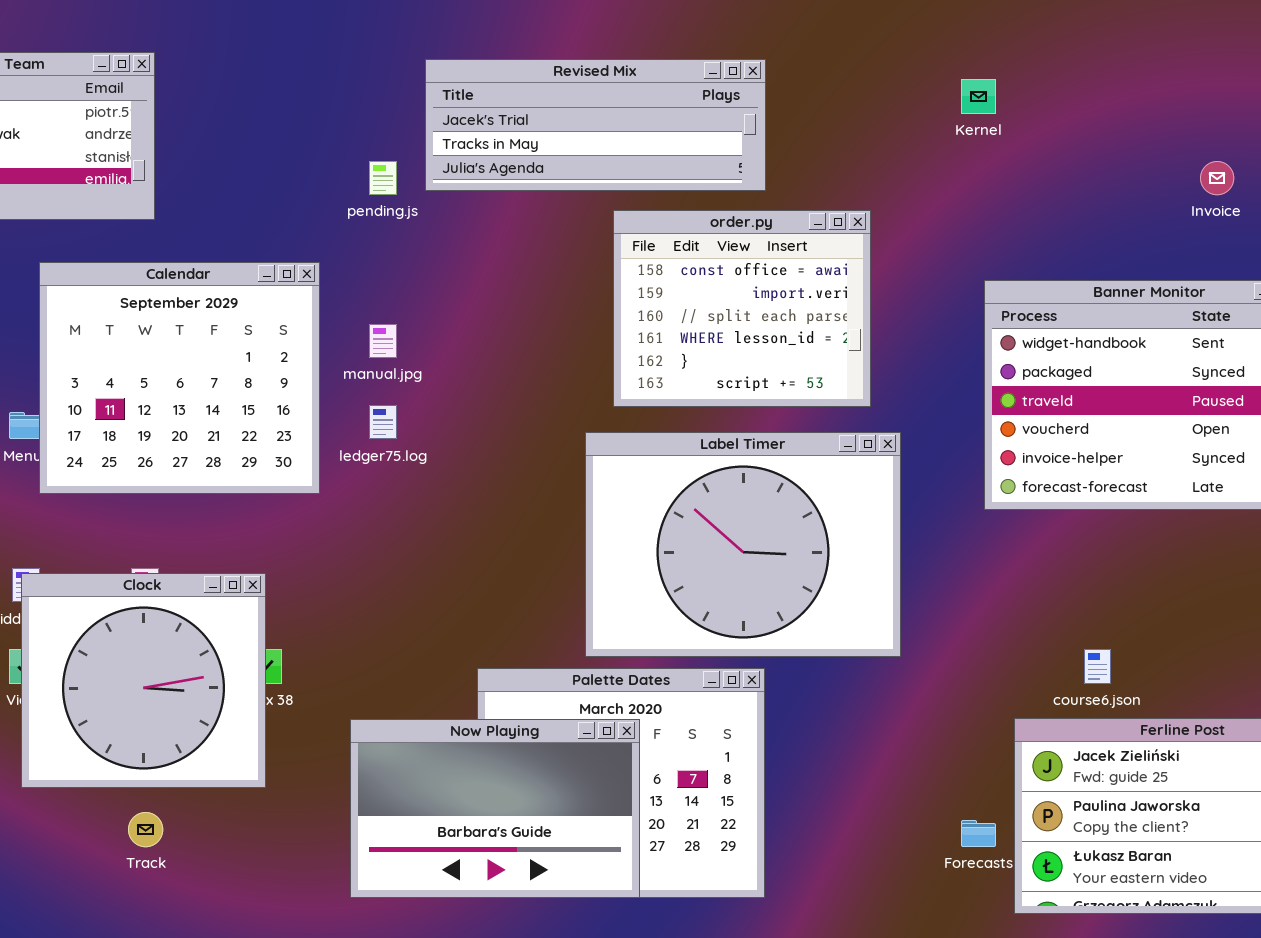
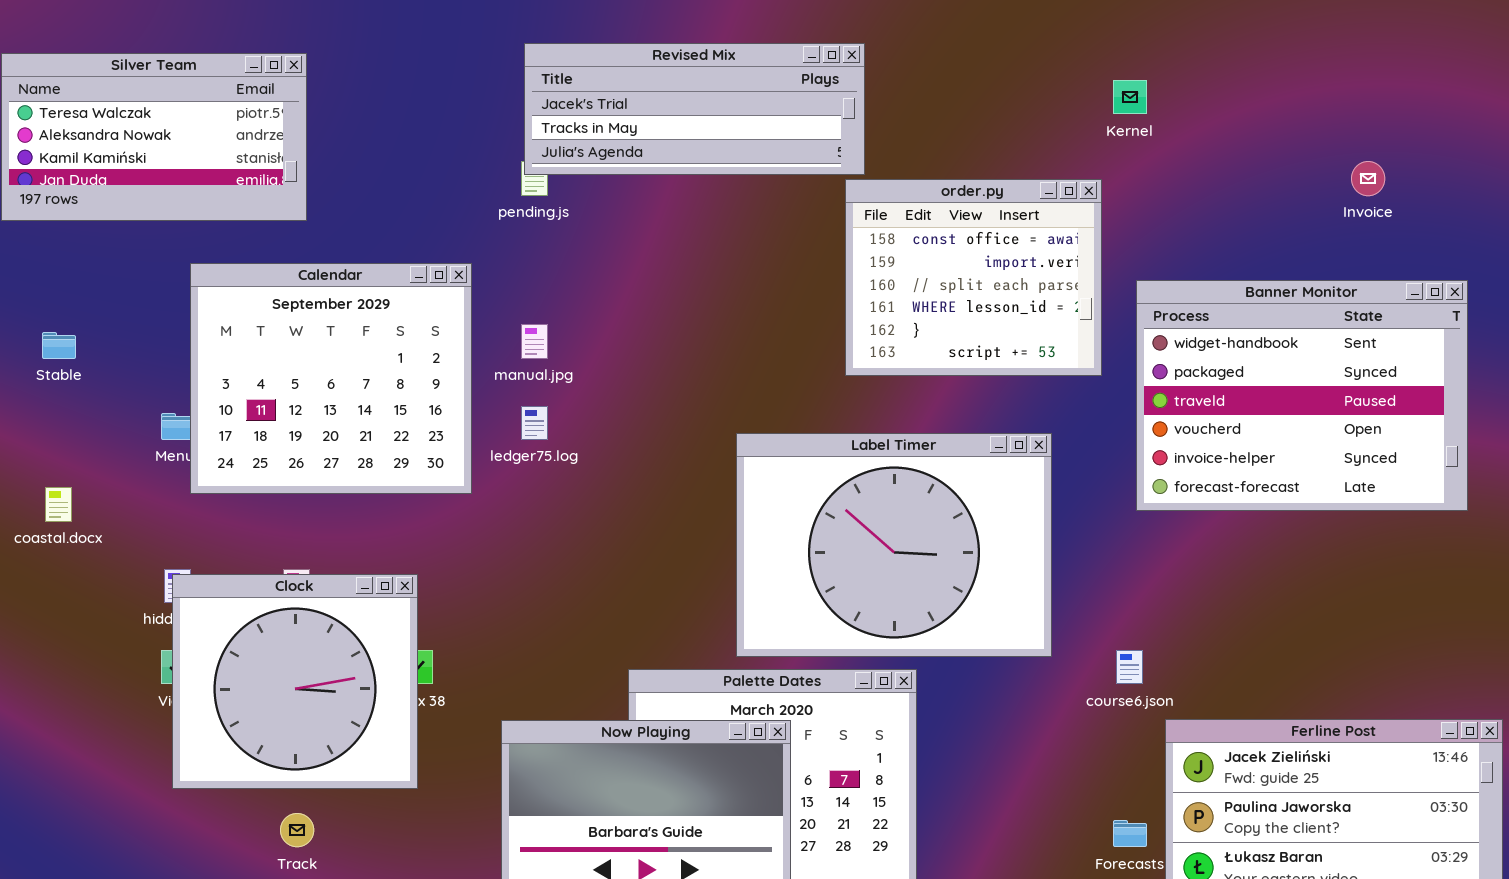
Revised Mix: [425,59,766,191] -> [524,43,865,175], moved
order.py: [613,210,871,407] -> [845,179,1102,376], moved
course6.json: [1084,649,1111,684] -> [1116,650,1143,684], moved

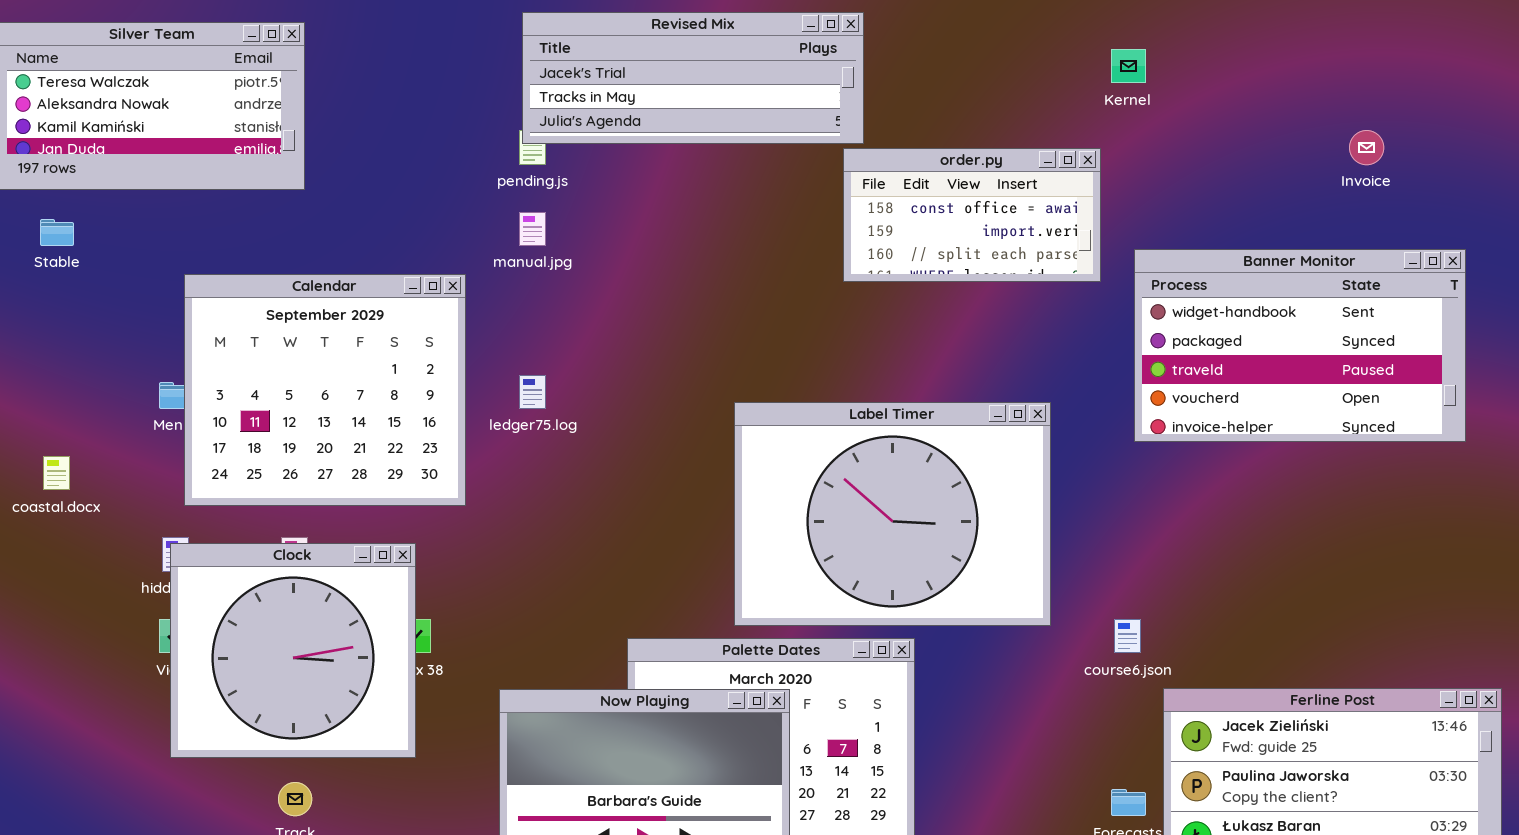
order.py: [845,179,1102,376] -> [843,148,1101,282], resized
Calendar: [190,263,472,494] -> [184,274,466,506], moved
Banner Monitor: [1136,280,1468,511] -> [1134,249,1466,442], resized
manual.jpg: [521,324,548,359] -> [519,212,546,246], moved
Stable: [42,332,76,359] -> [40,219,74,246], moved

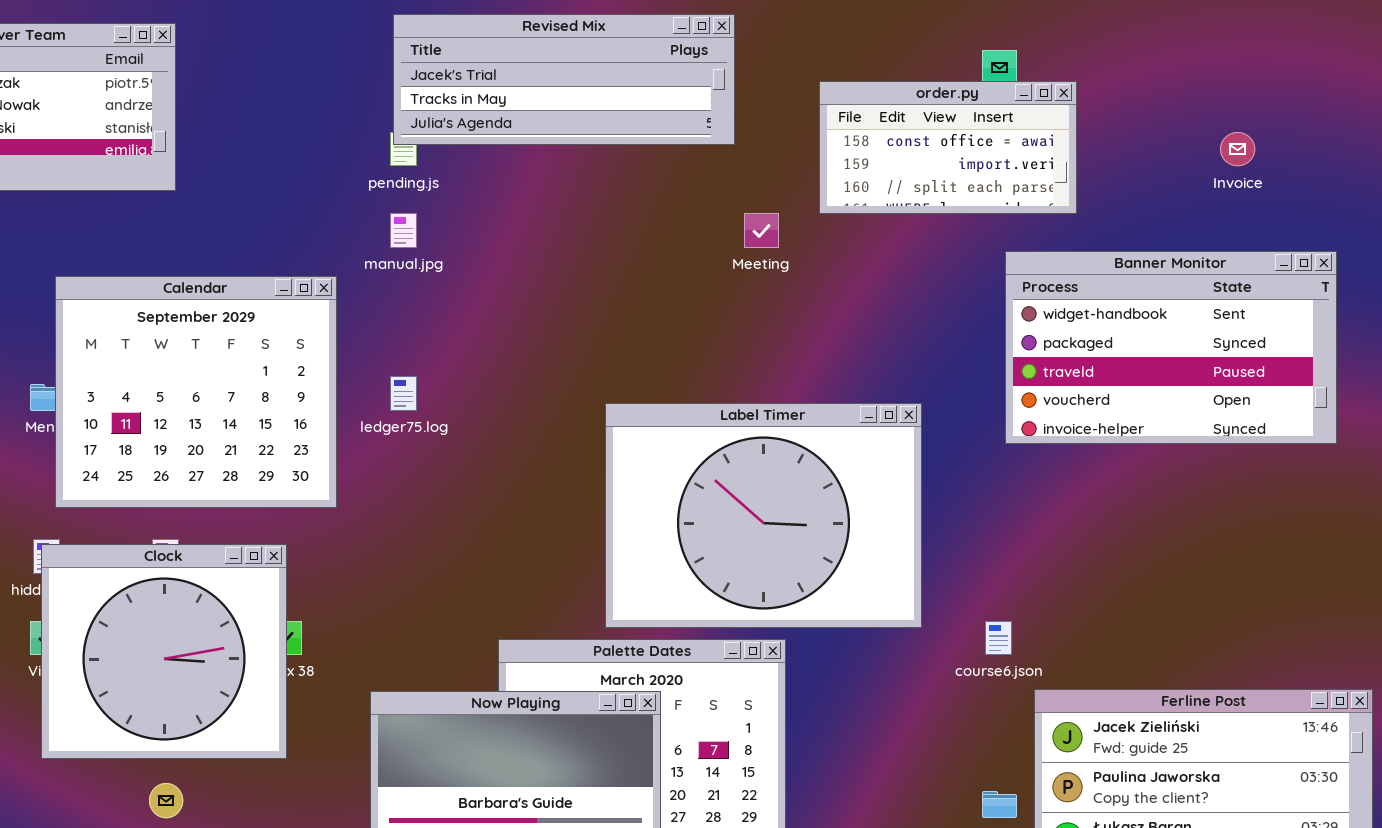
order.py: [843,148,1101,282] -> [819,81,1077,214], moved

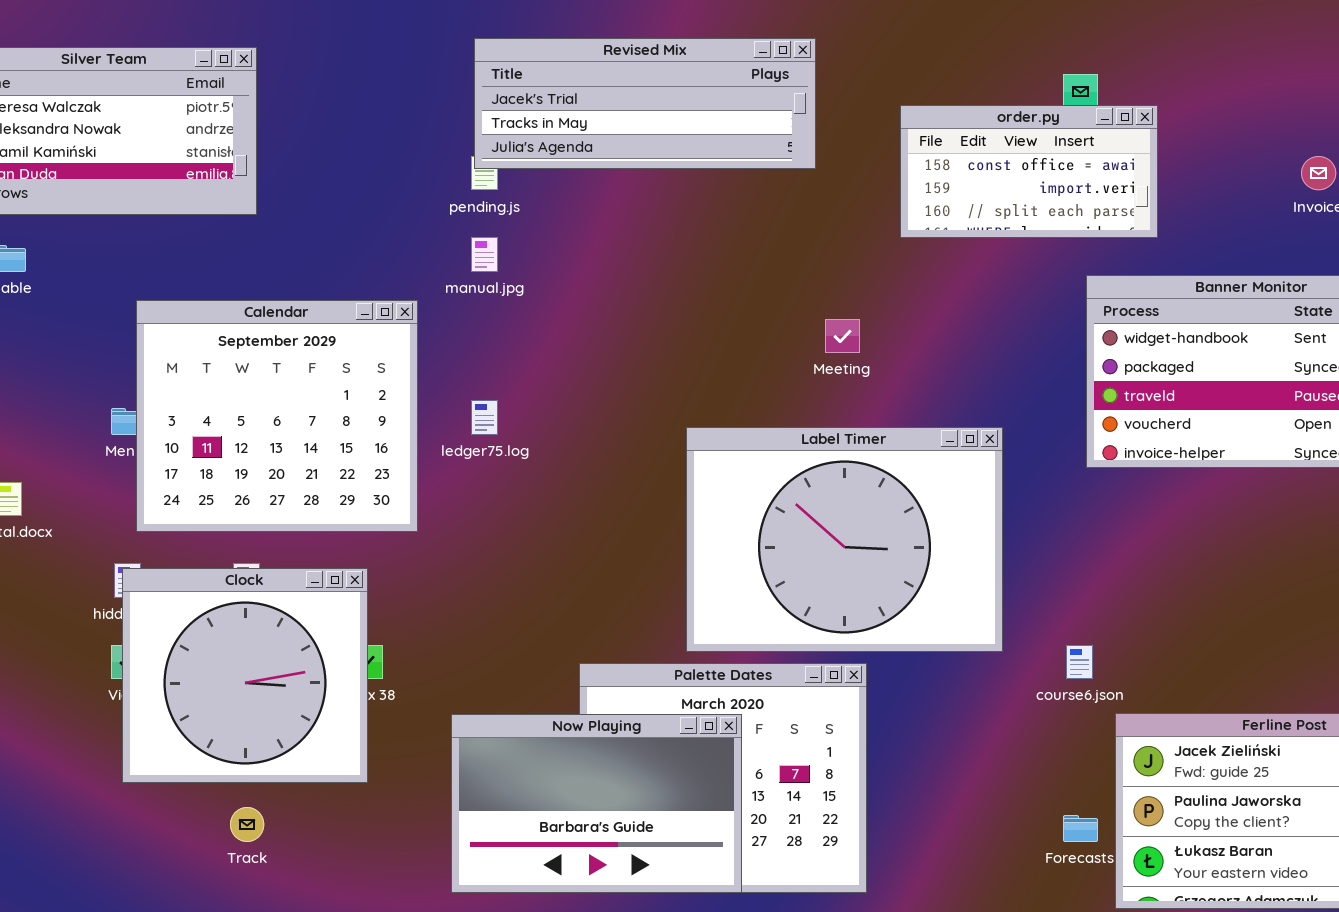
Meeting: [744,213,779,248] -> [825,319,860,353], moved

